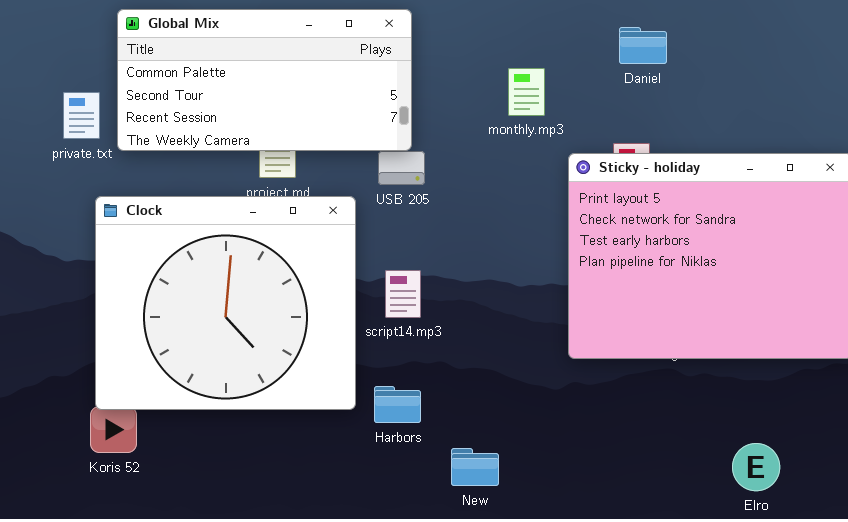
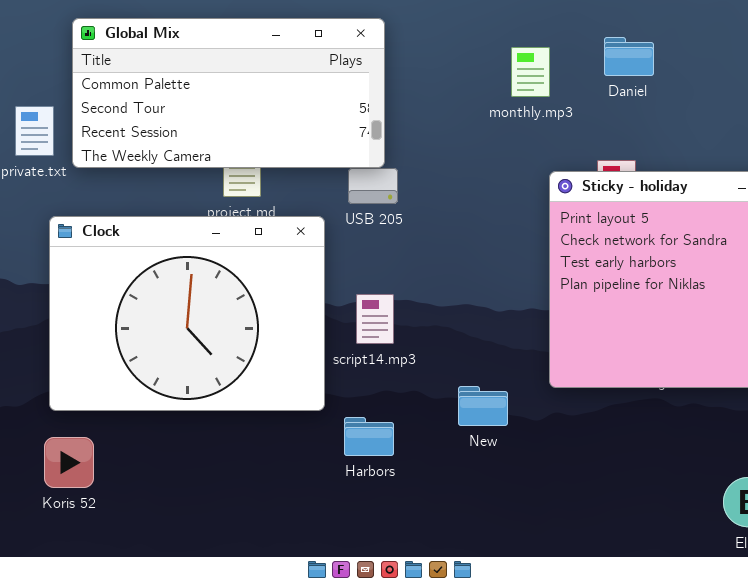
monthly.mp3: [508,68,545,116] -> [511,47,550,97], moved
Clock: [95,196,356,410] -> [49,216,325,411], resized
New: [451,448,499,486] -> [458,386,508,426], moved

